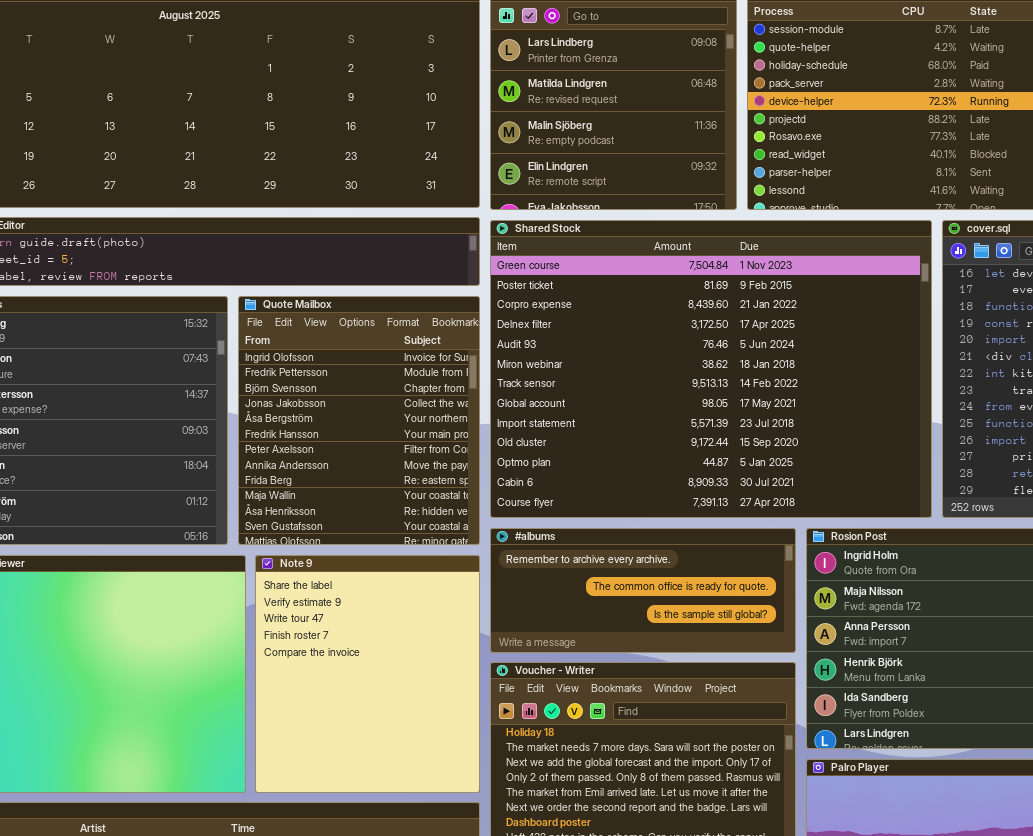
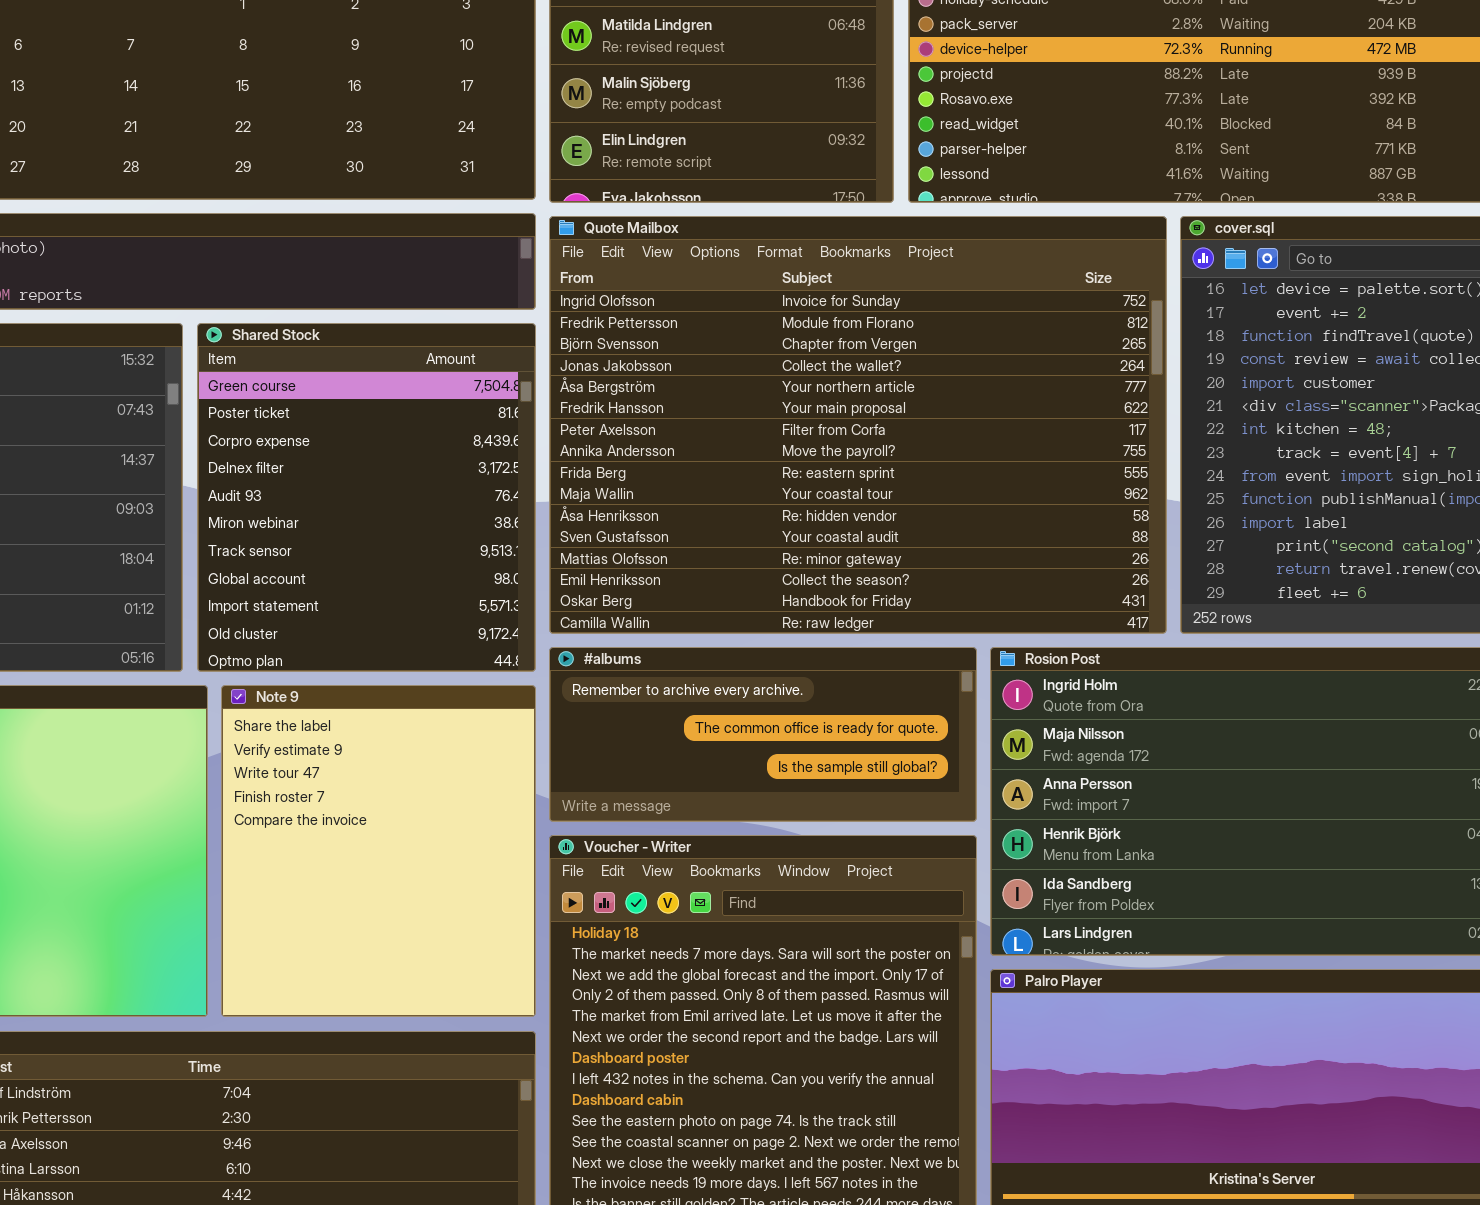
Shared Stock: [490,220,932,518] -> [197,323,536,672], moved, resized
Quote Mailbox: [238,296,480,545] -> [549,216,1167,634], moved, resized

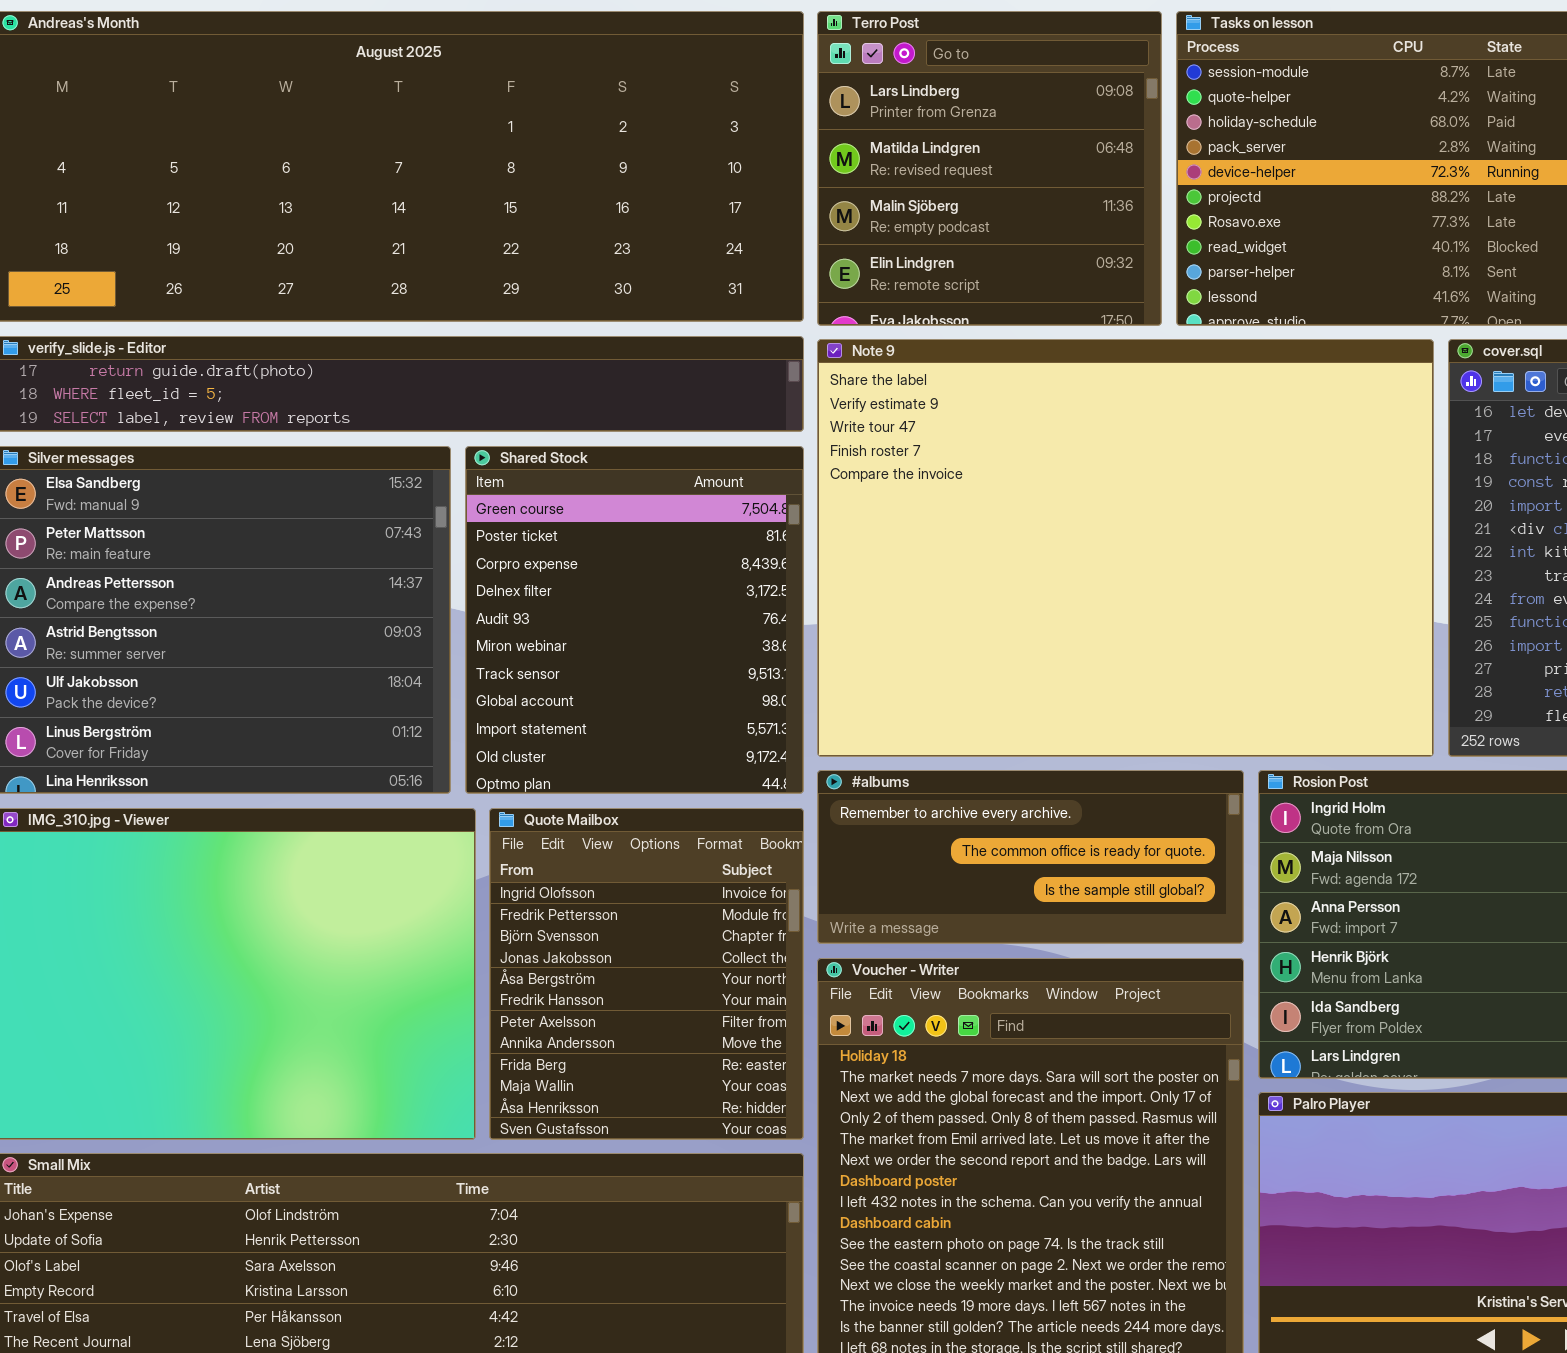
Quote Mailbox: [549,216,1167,634] -> [489,808,804,1140], moved, resized
Note 9: [221,685,536,1017] -> [817,339,1434,757], moved, resized

